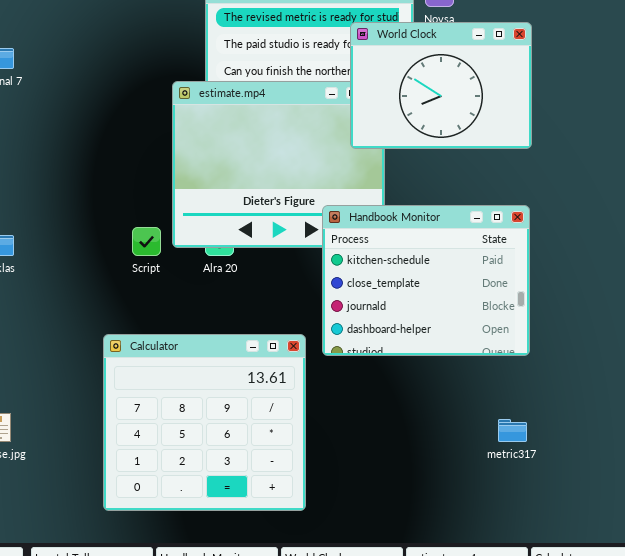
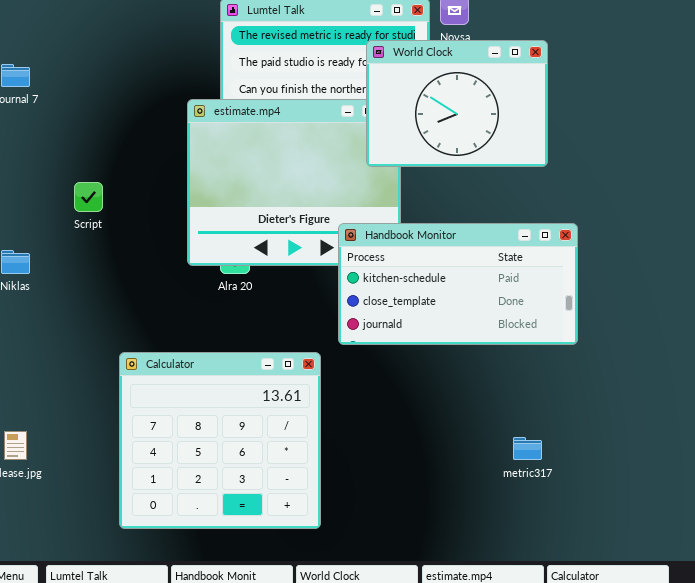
Handbook Monitor: [322,205,530,356] -> [338,223,578,345], resized
Script: [132,227,161,256] -> [74,182,103,212], moved

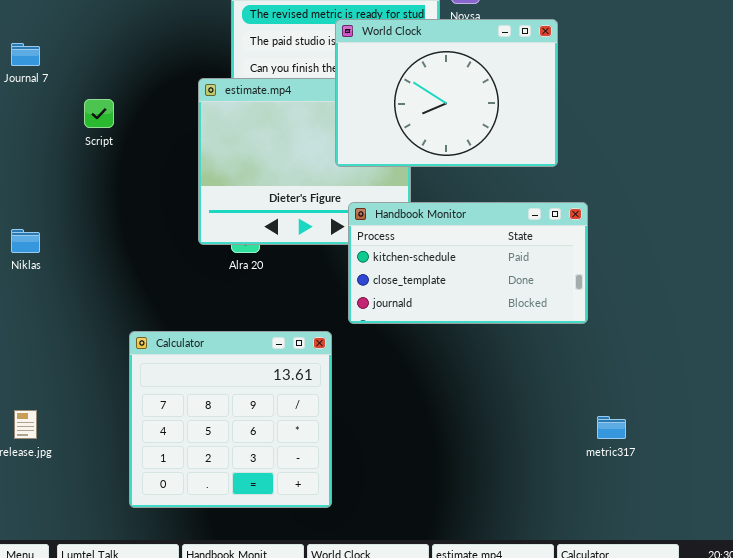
World Clock: [366,40,548,167] -> [335,19,558,167], resized
Script: [74,182,103,212] -> [84,99,114,128], moved
metric317: [513,437,542,460] -> [597,416,626,439], moved

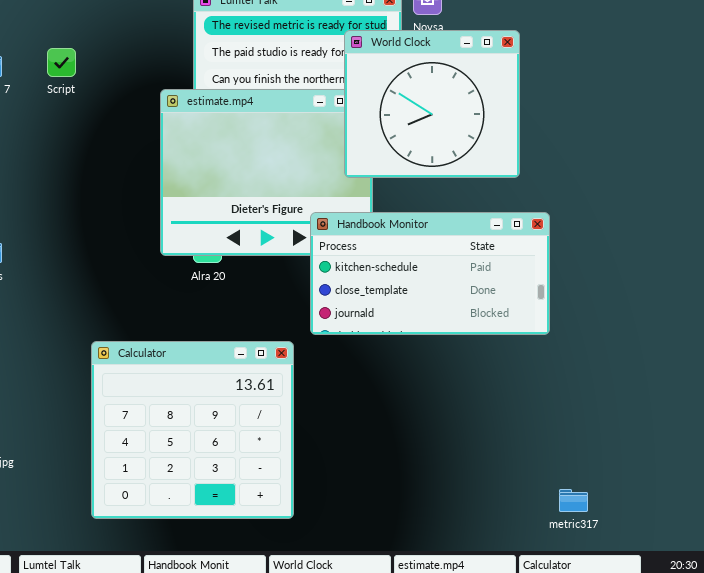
World Clock: [335,19,558,167] -> [344,30,520,178], resized
Script: [84,99,114,128] -> [47,48,76,77], moved
metric317: [597,416,626,439] -> [559,489,588,512], moved

